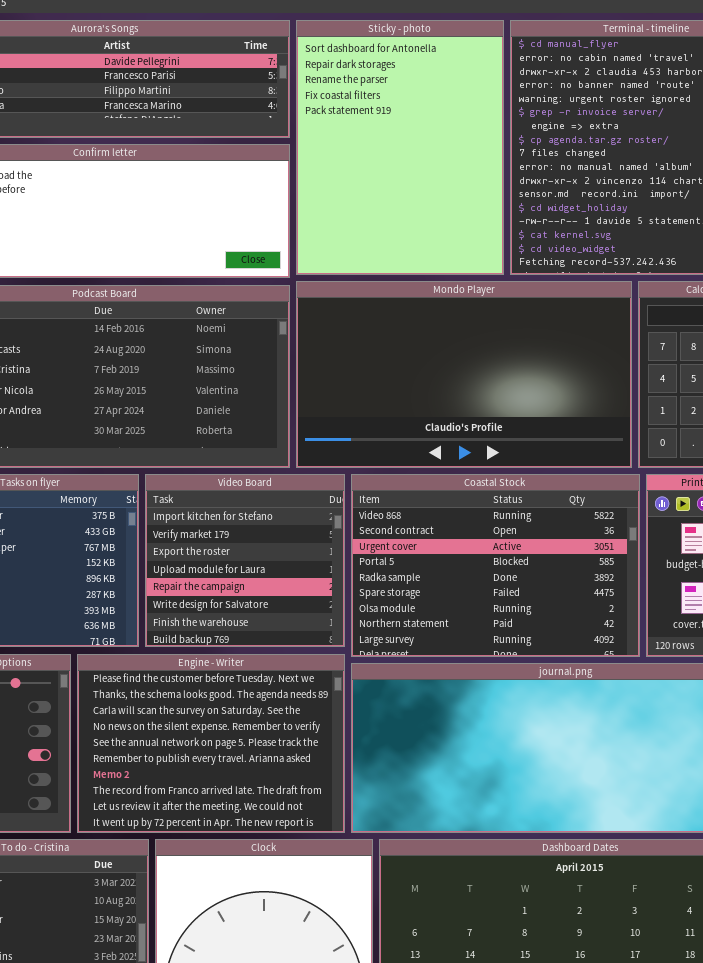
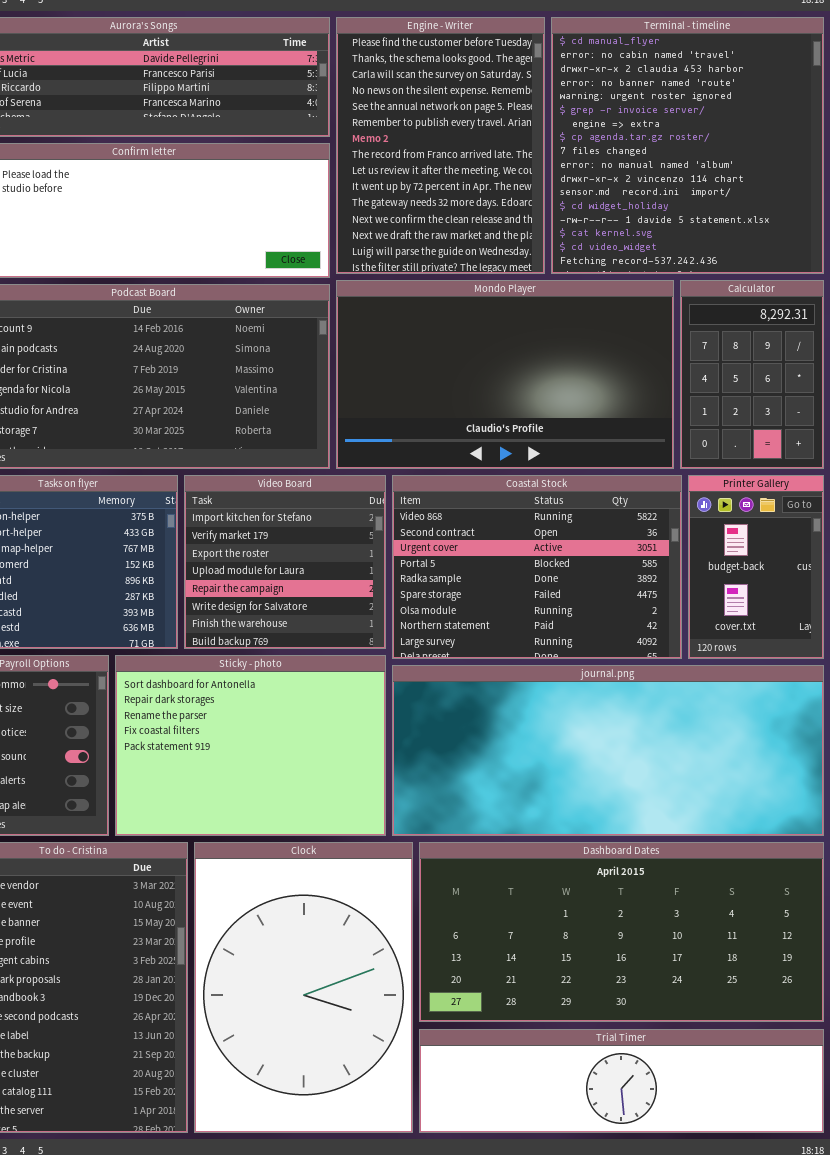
Sticky - photo: [296,20,504,275] -> [115,655,386,836], moved, resized
Engine - Writer: [77,654,345,833] -> [336,17,545,274], moved, resized

